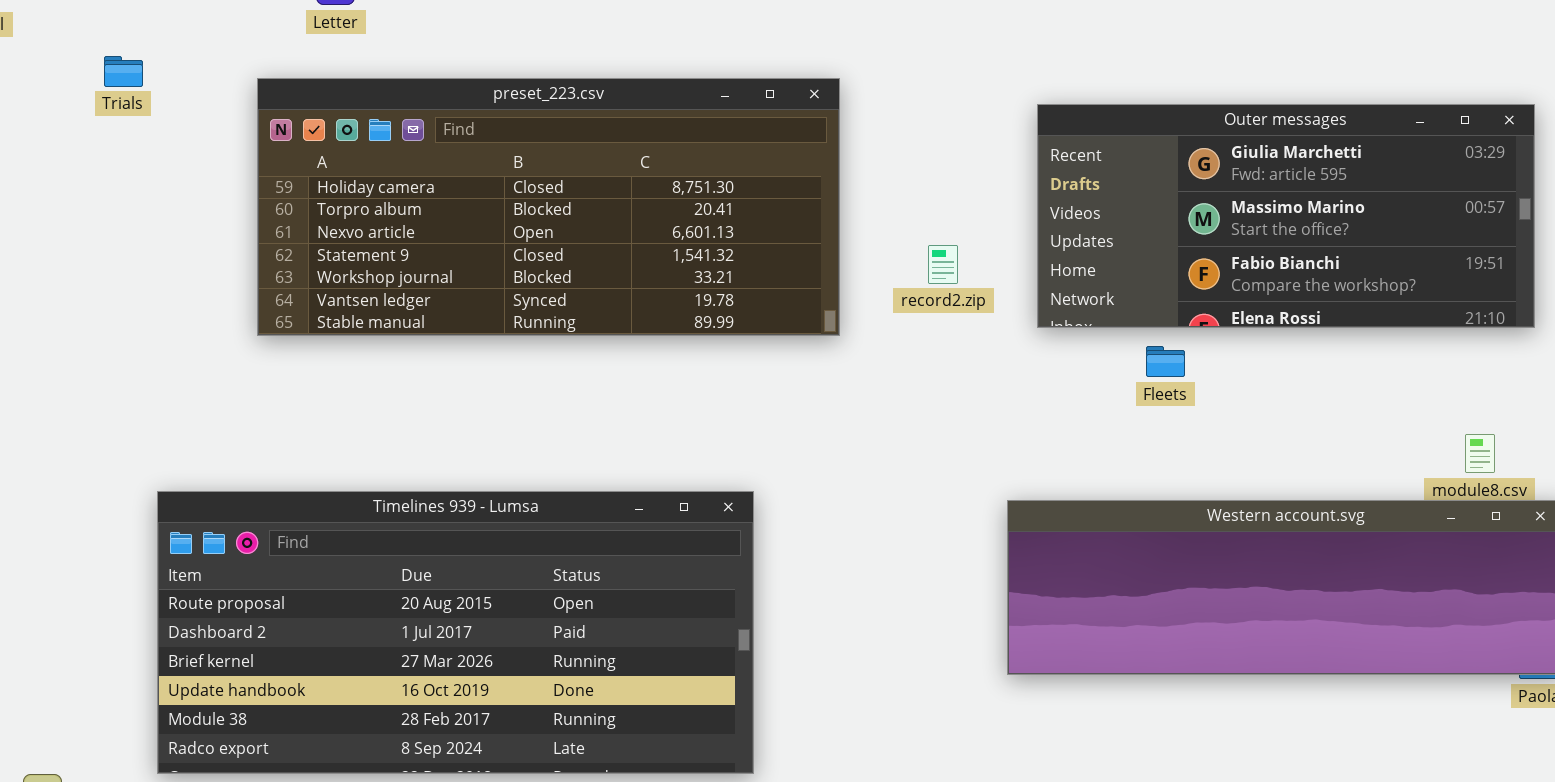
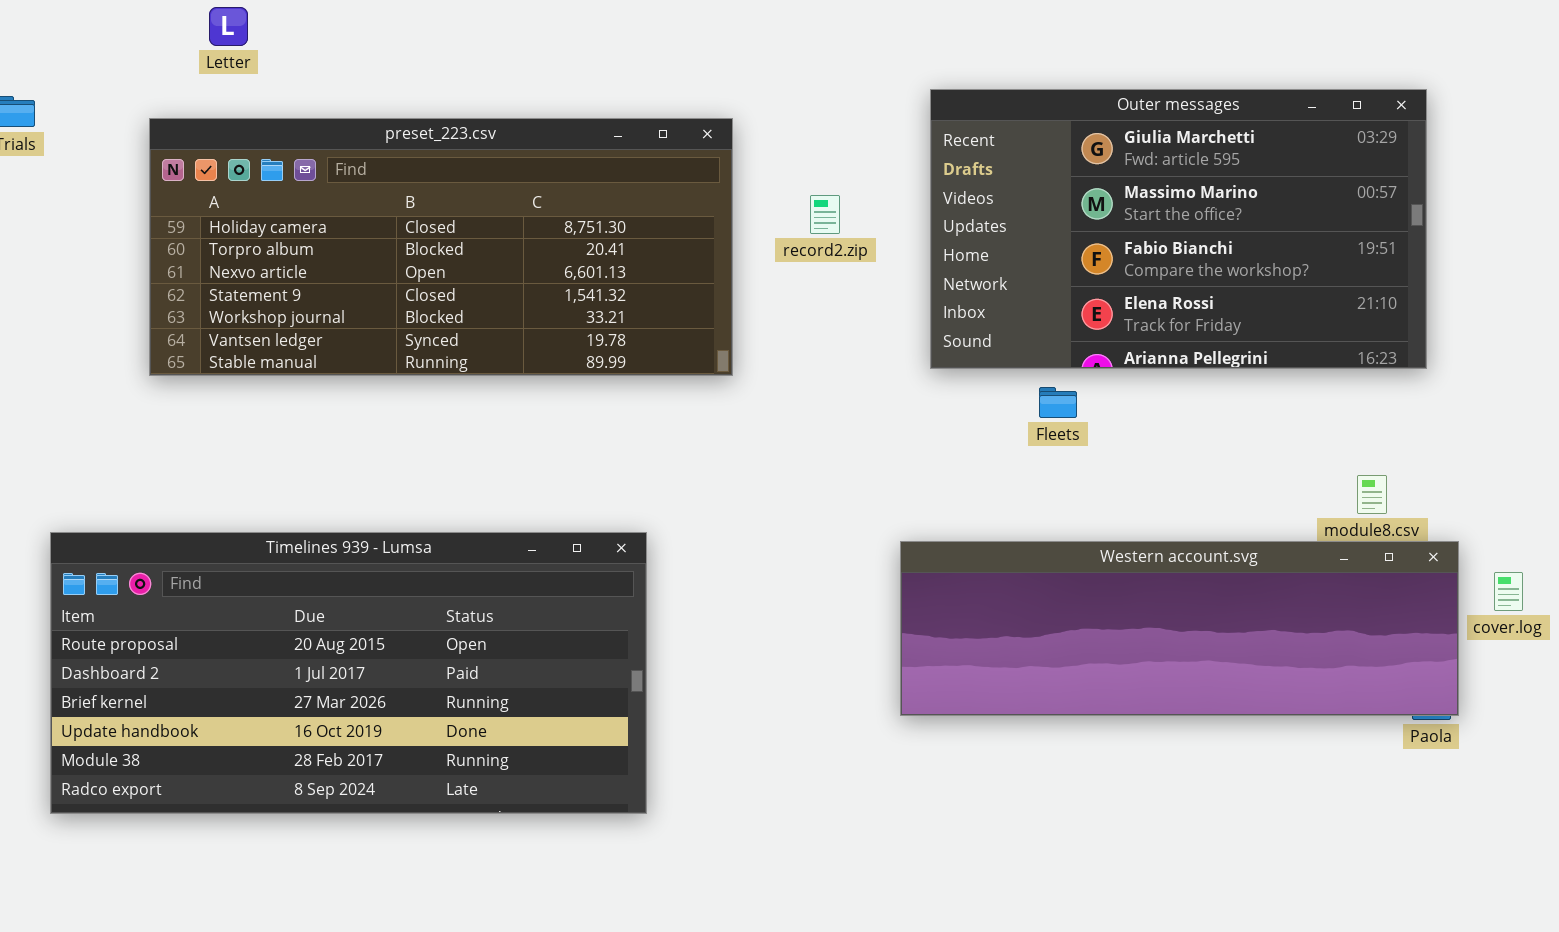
Outer messages: [1037,104,1535,328] -> [930,89,1427,369], resized
record2.zip: [928,245,958,284] -> [810,195,840,234], moved

